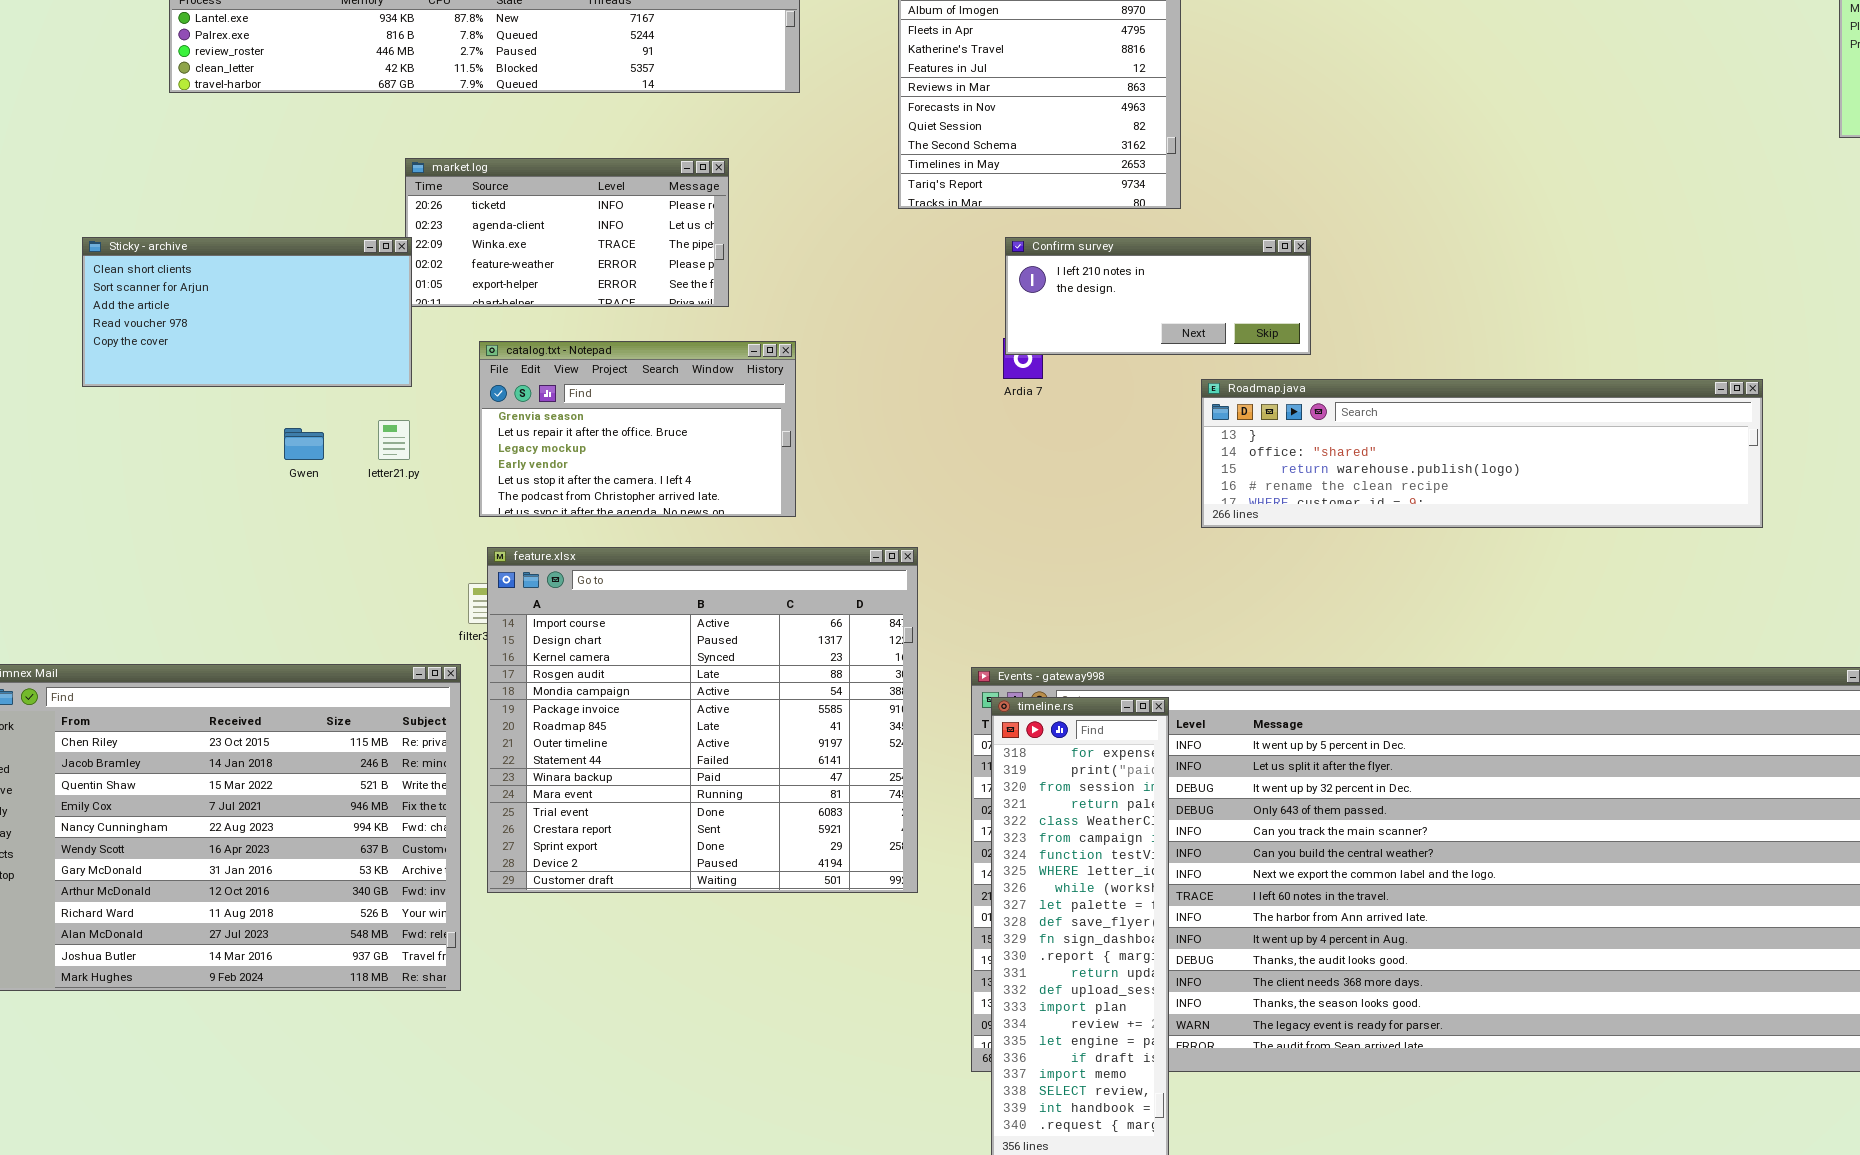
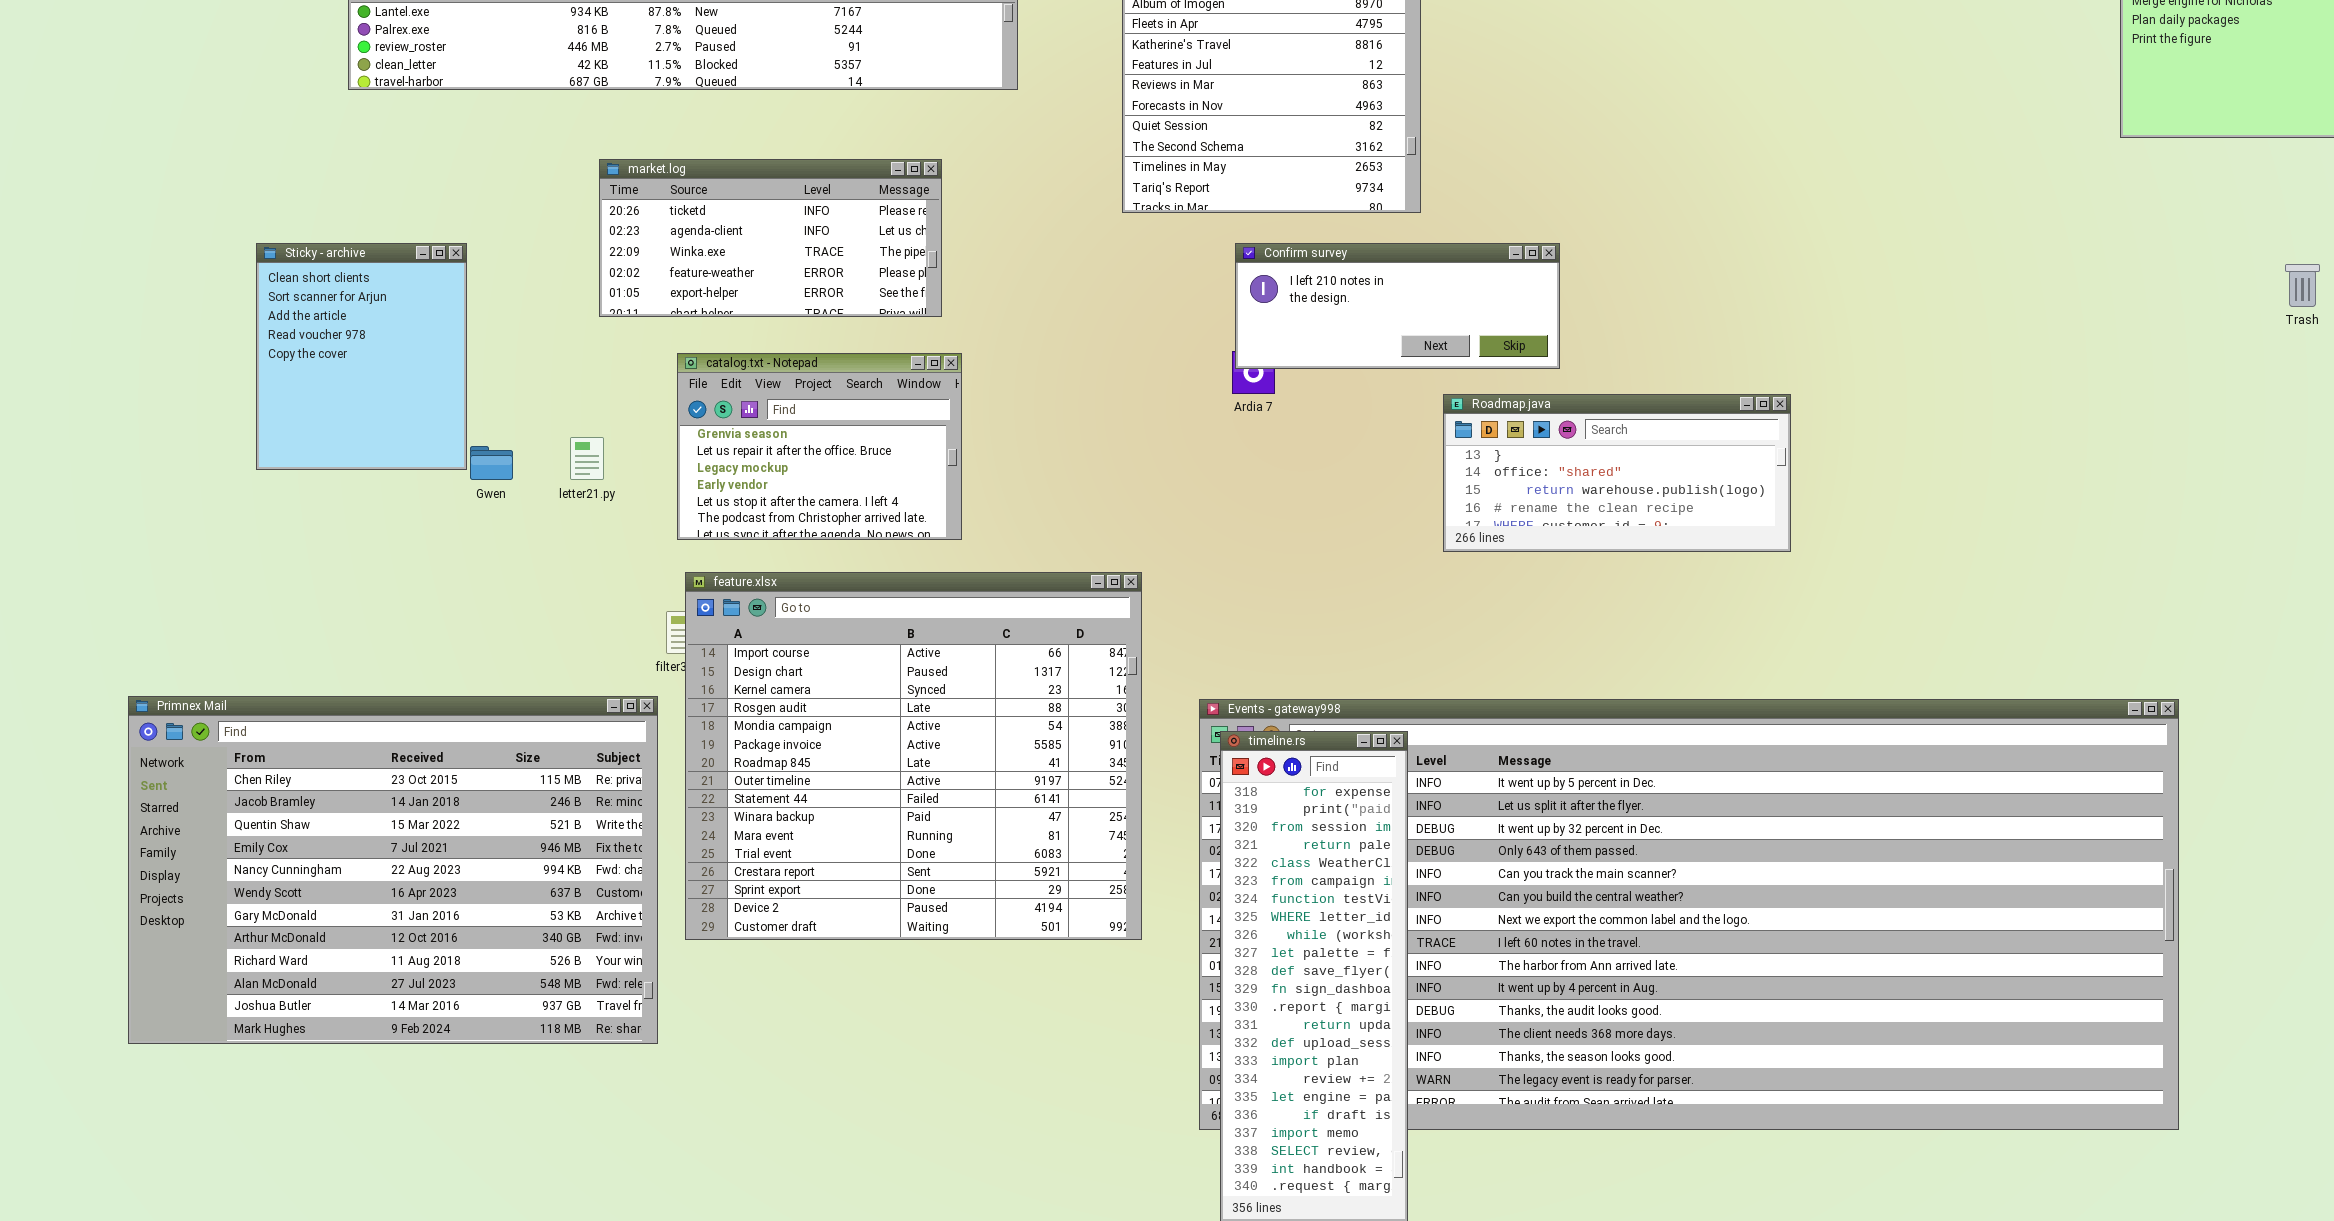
Sticky - archive: [82,237,412,387] -> [256,243,467,470], resized
catalog.txt - Notepad: [479,341,796,517] -> [677,353,962,540], resized
Roadmap.java: [1201,379,1763,528] -> [1443,394,1791,552], resized

